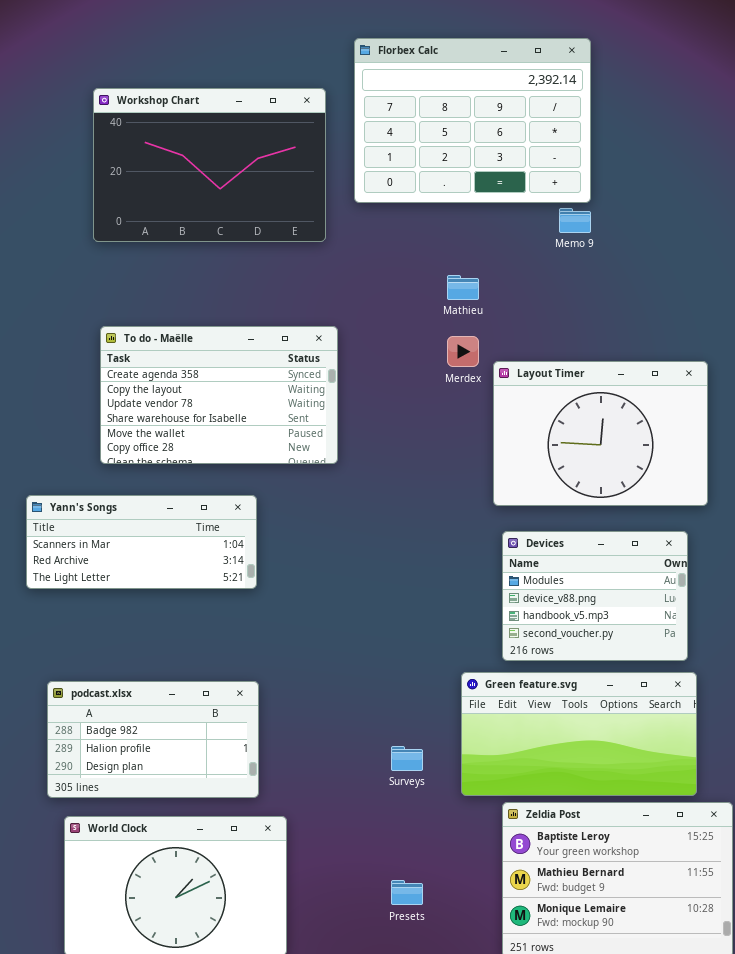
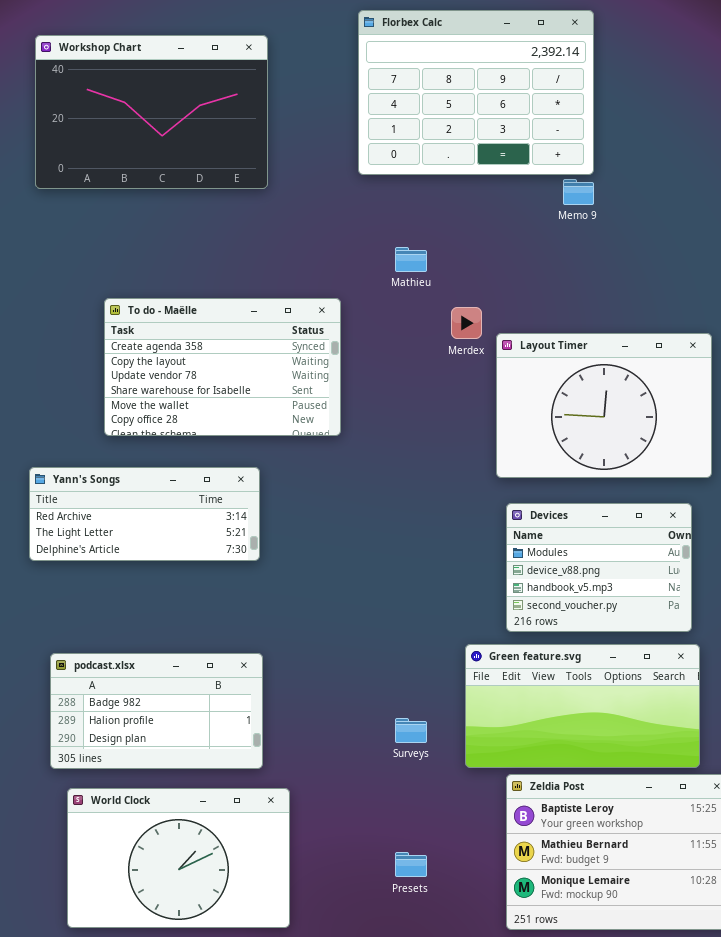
Workshop Chart: [93,88,326,242] -> [35,35,268,189], moved
Mathieu: [447,275,479,300] -> [395,247,427,272], moved
Yann's Songs: [26,495,257,589] -> [29,467,260,561], scrolled down 1 row

